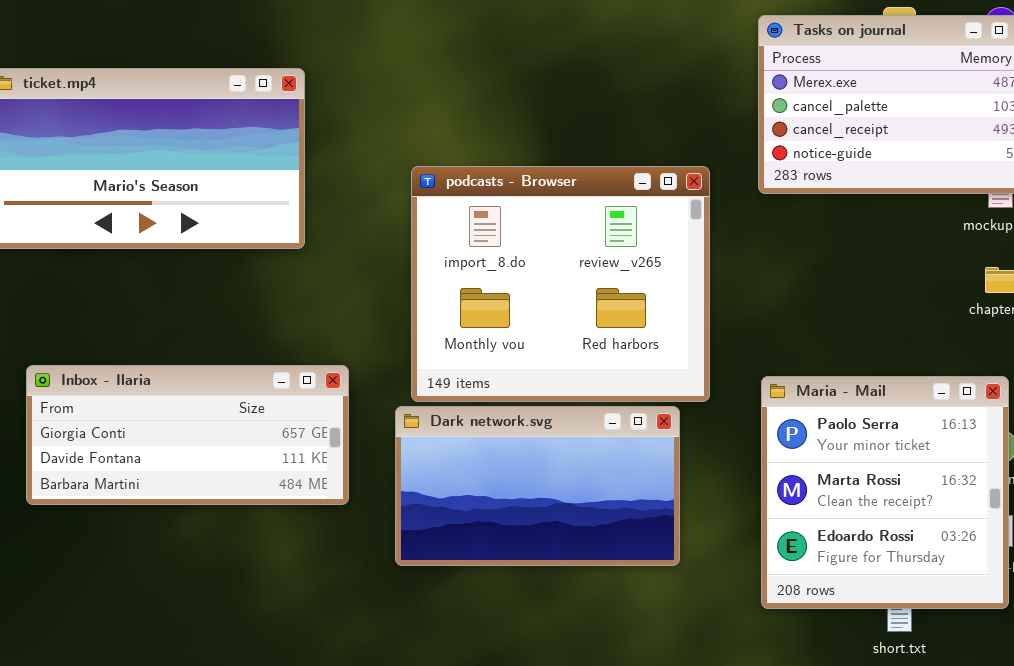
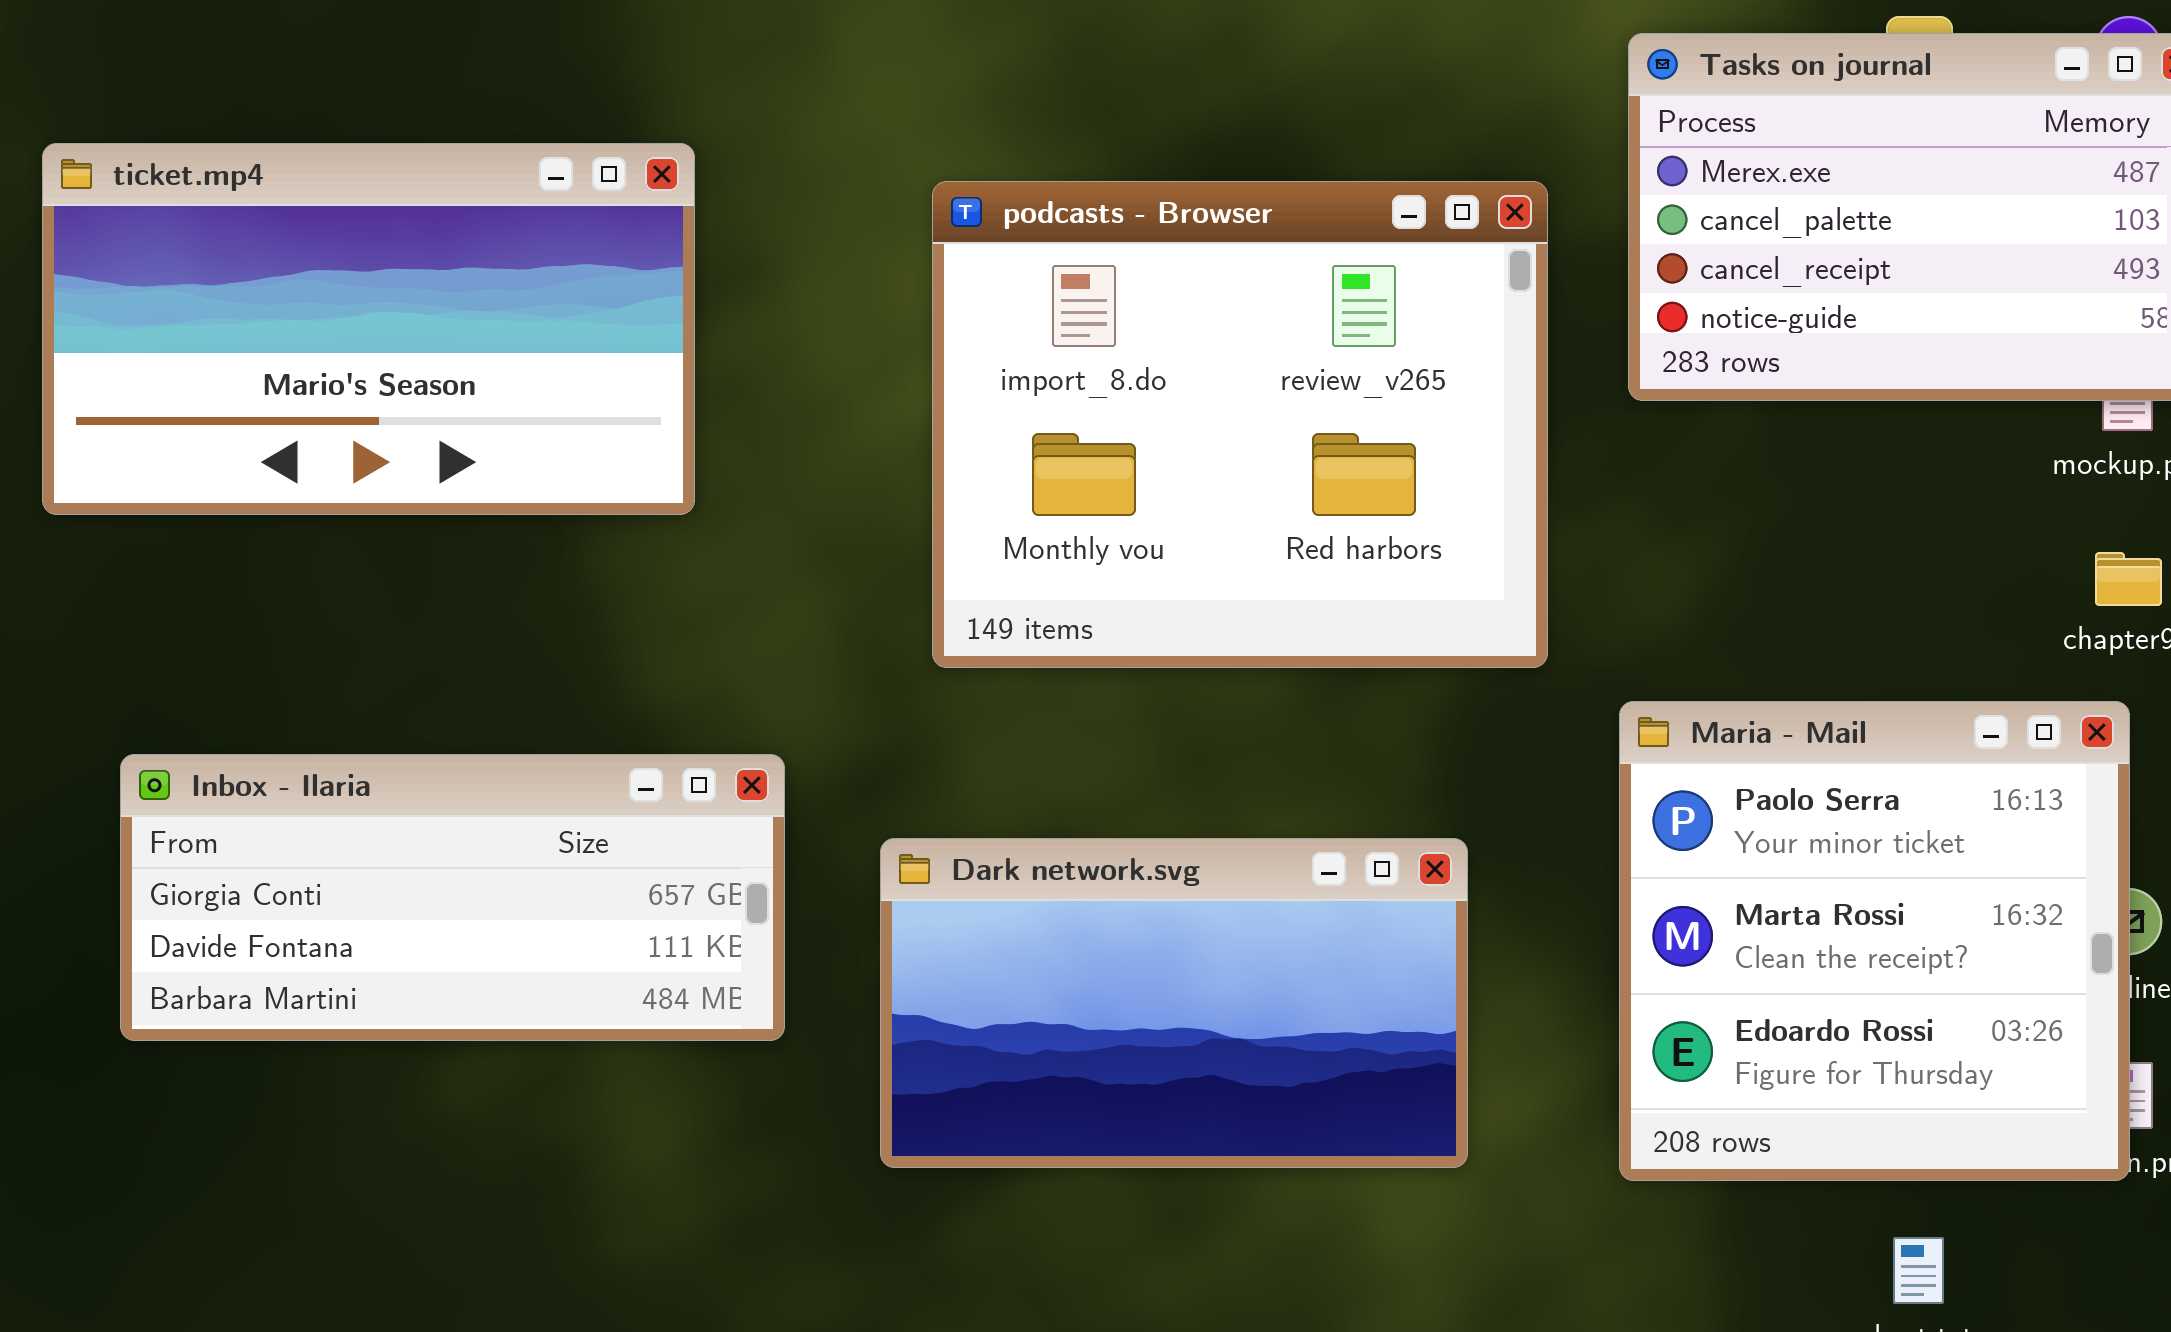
podcasts - Browser: [411,166,710,402] -> [932,181,1548,668], moved
Maria - Mail: [761,376,1009,609] -> [1619,701,2130,1181], moved

